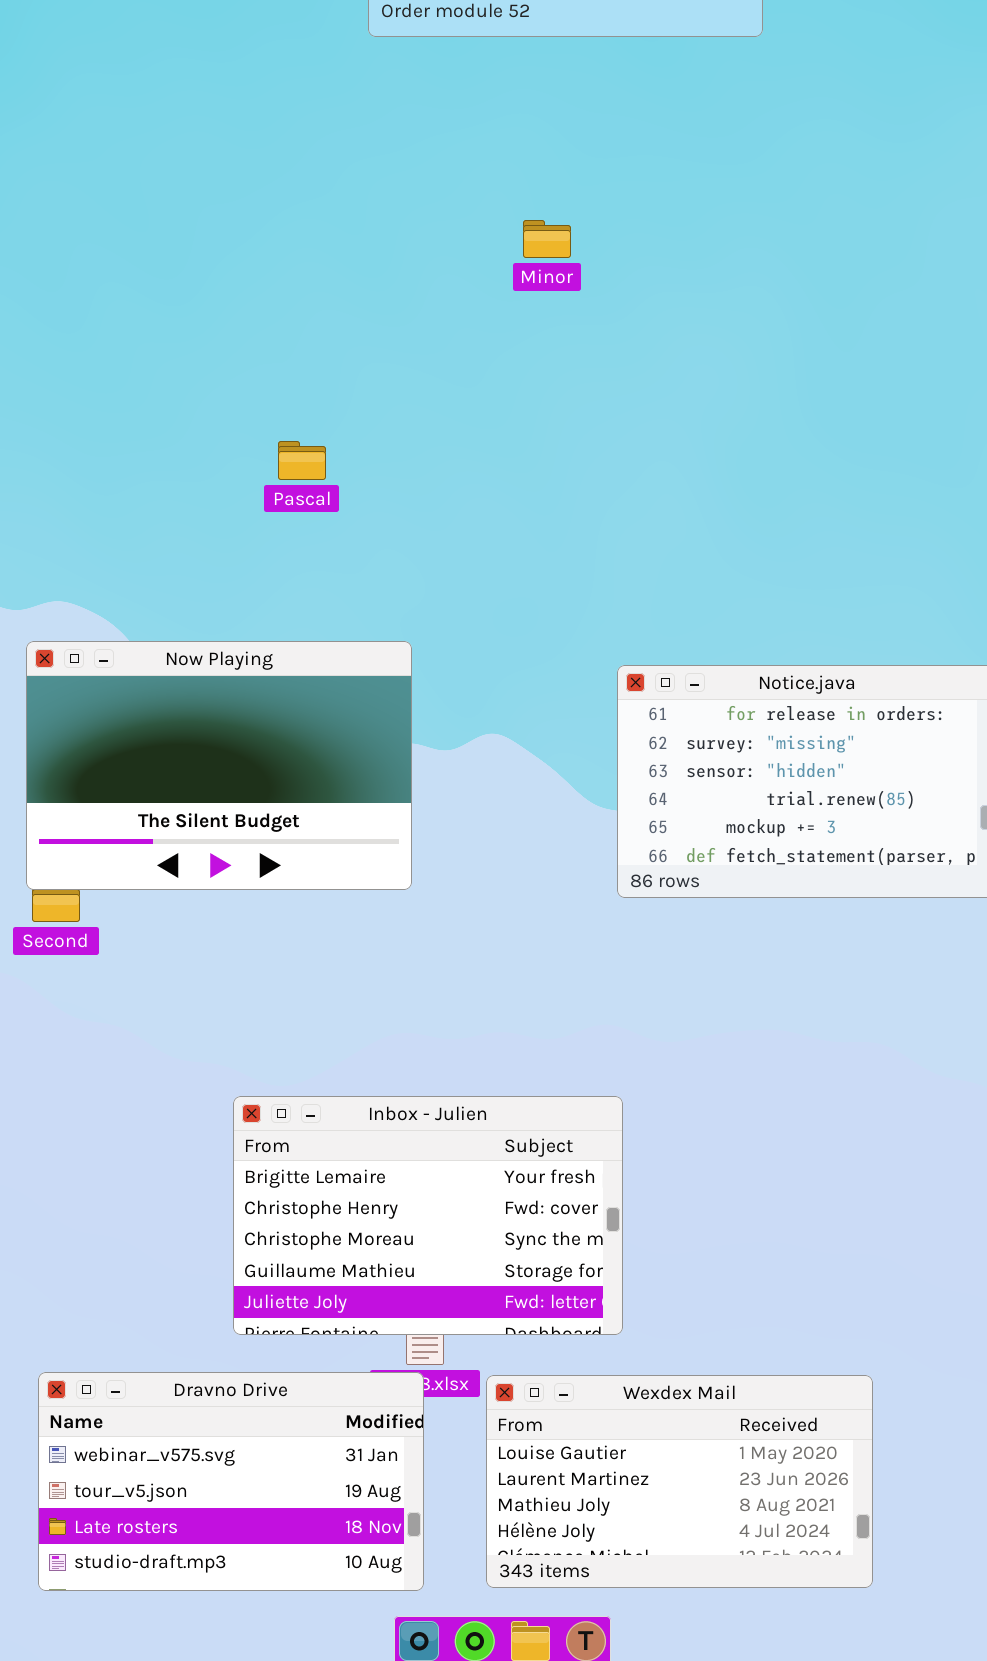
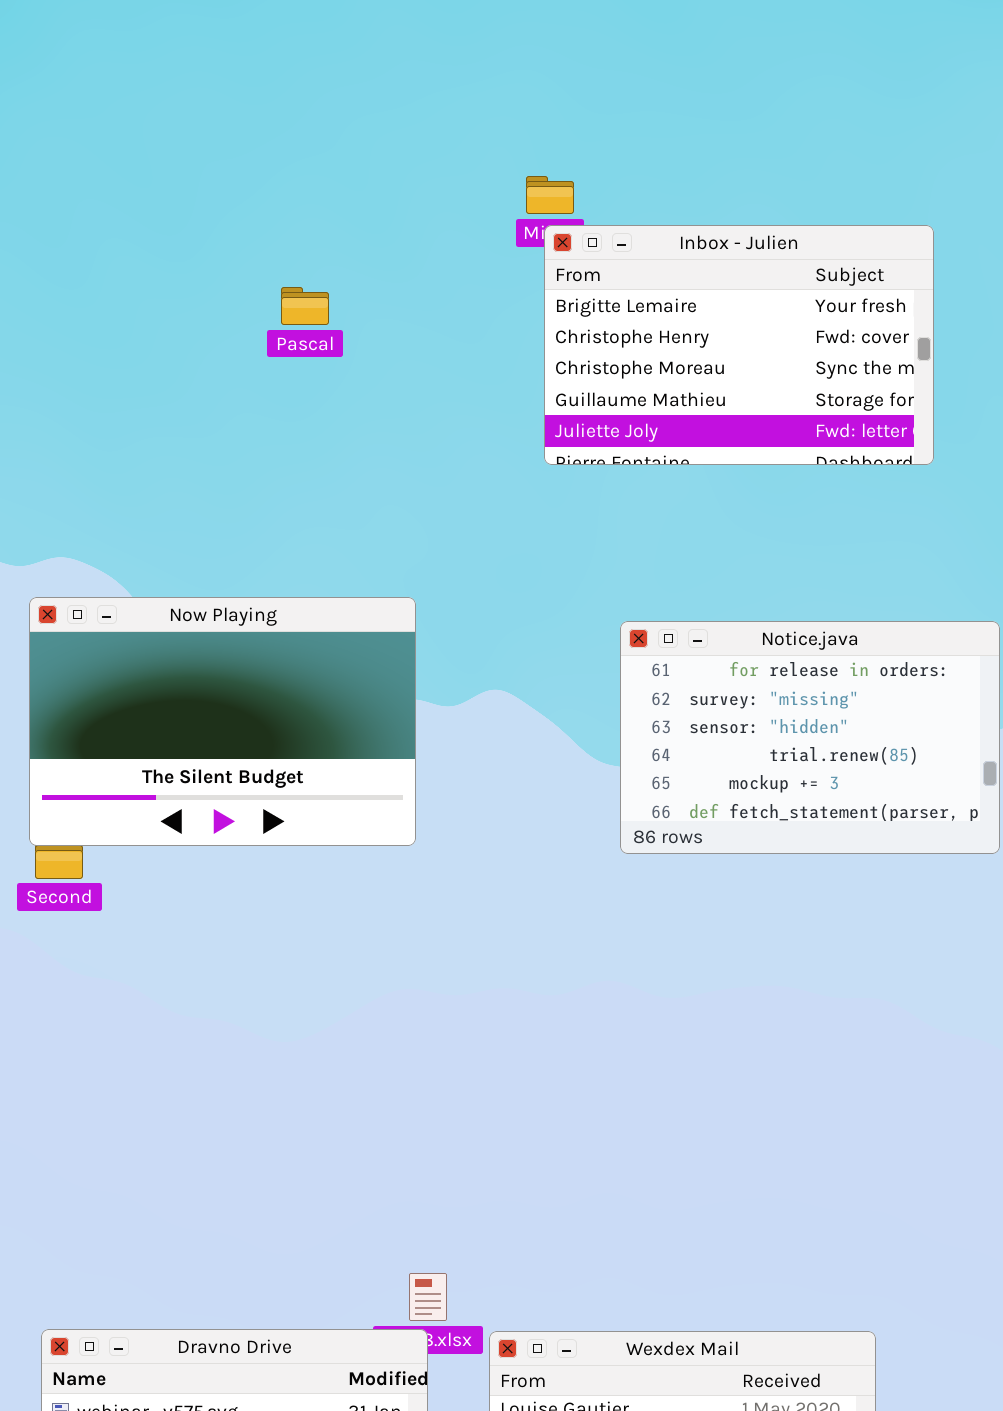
Pascal: [278,441,326,480] -> [281,287,329,325], moved
Inbox - Julien: [233,1096,623,1335] -> [544,225,934,465], moved

